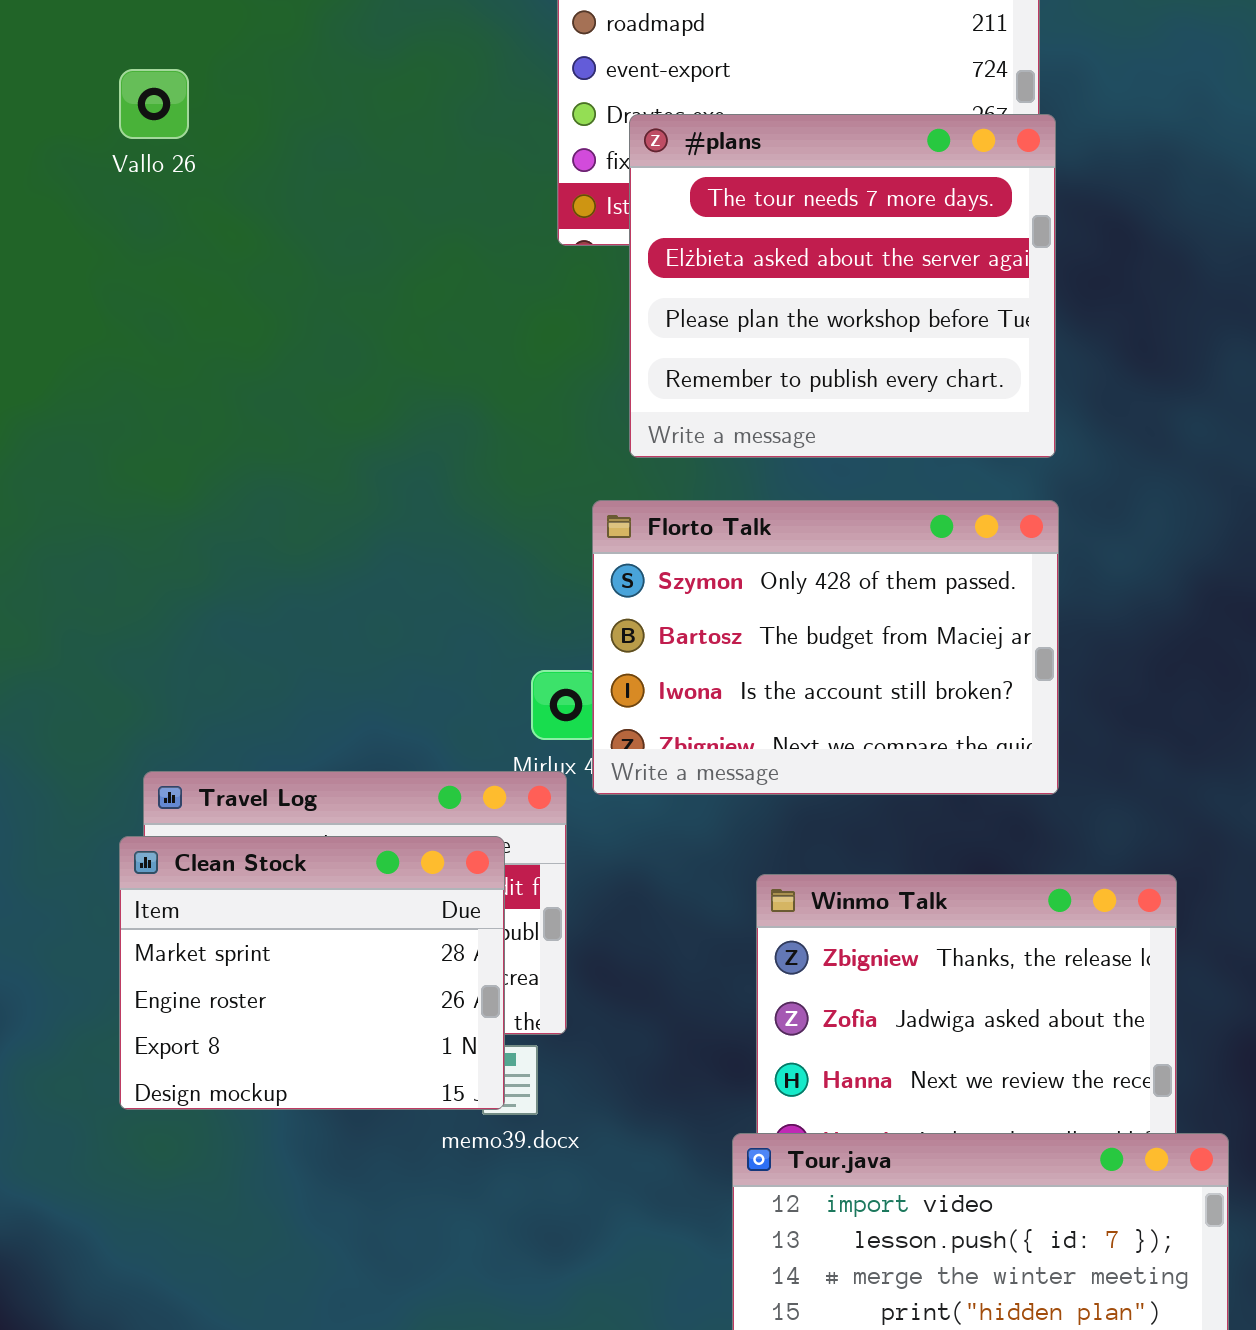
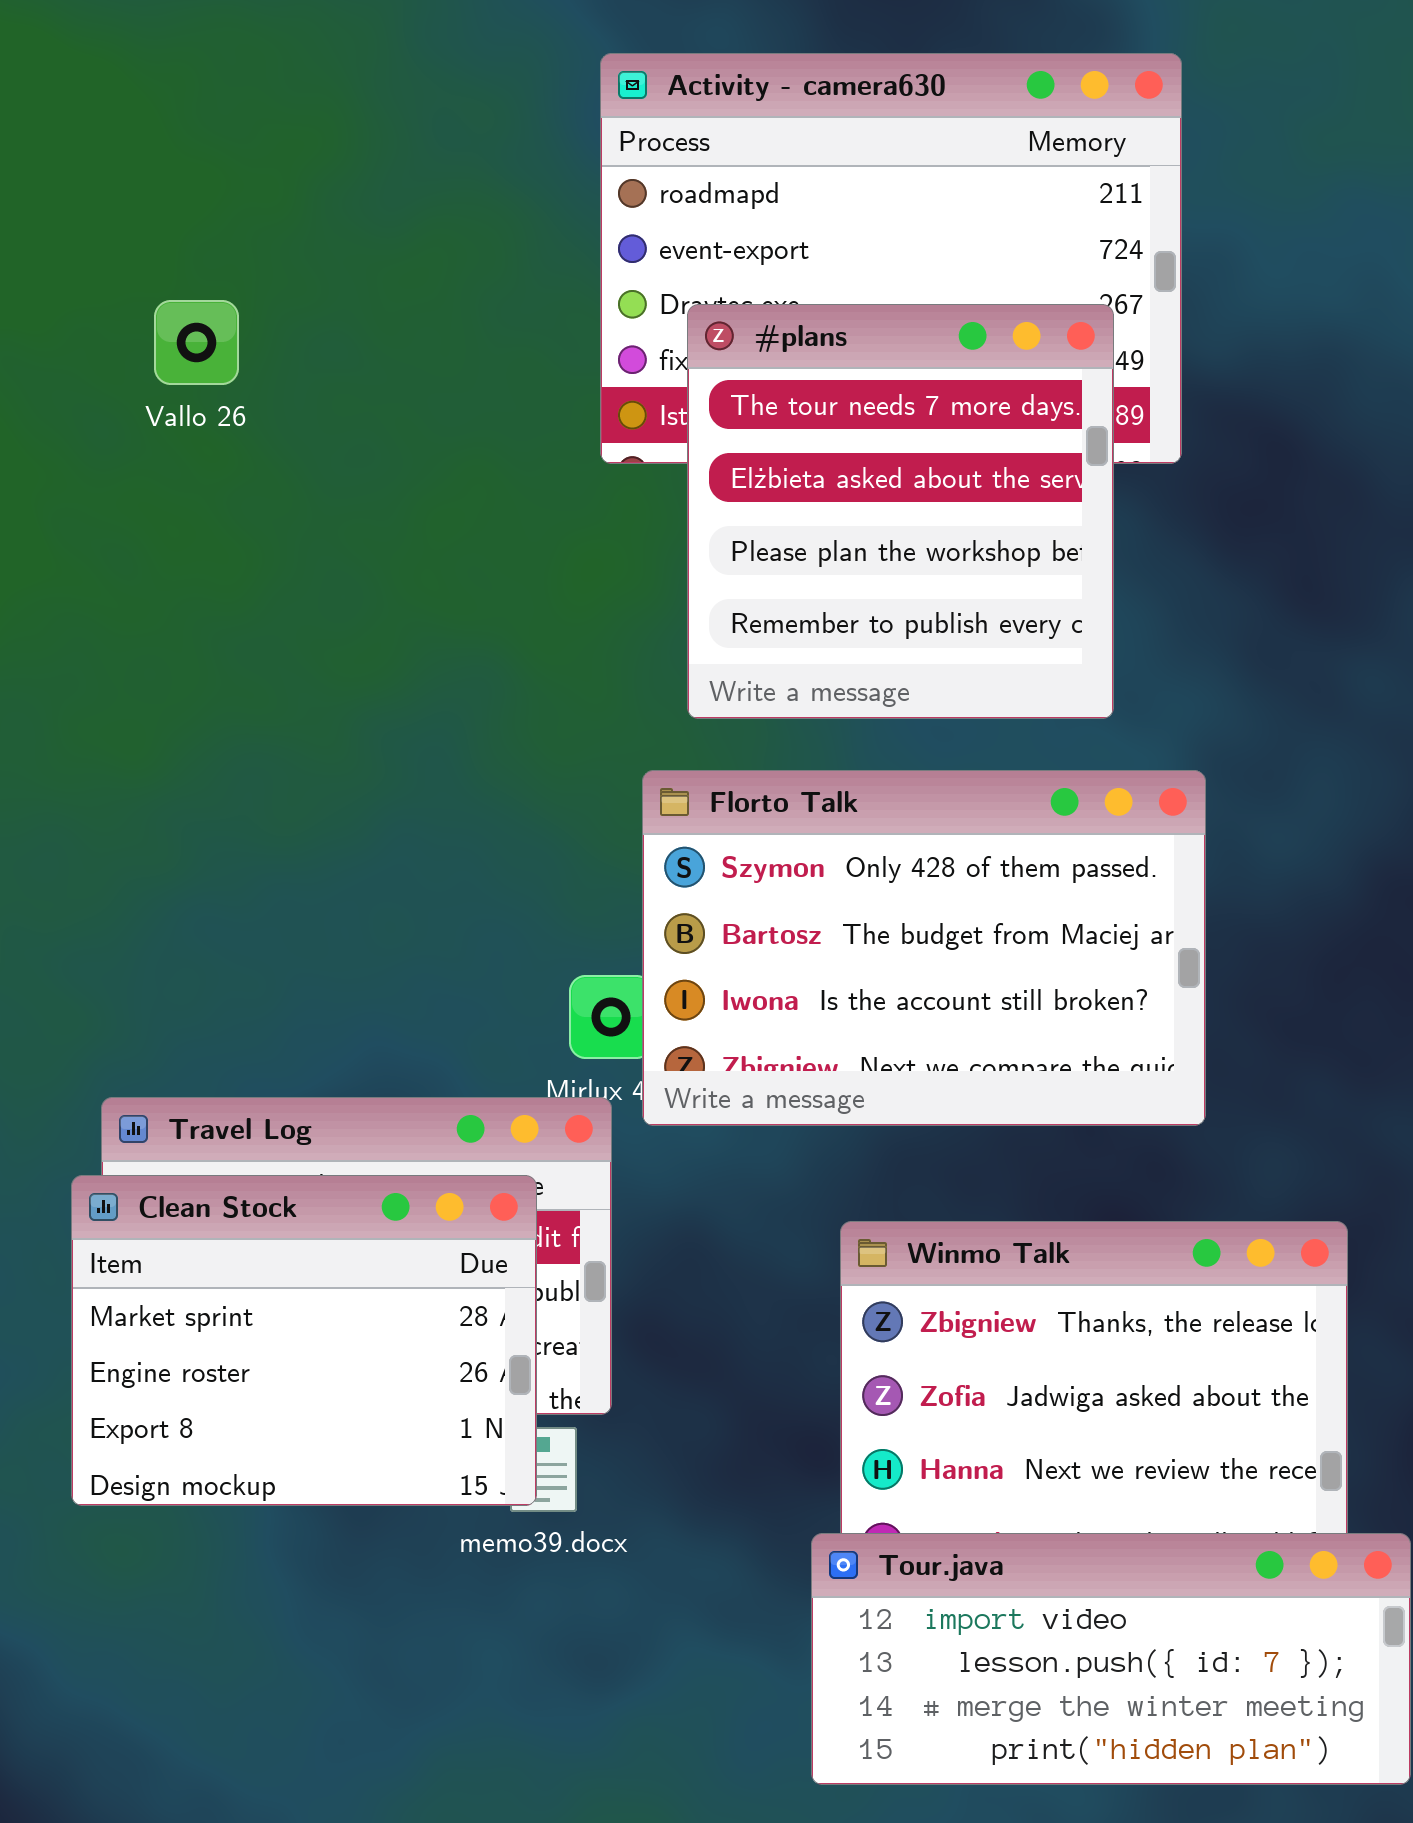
Vallo 26: [119,69,189,139] -> [154,300,239,385], moved
#plans: [629,114,1056,458] -> [687,304,1114,719], resized

